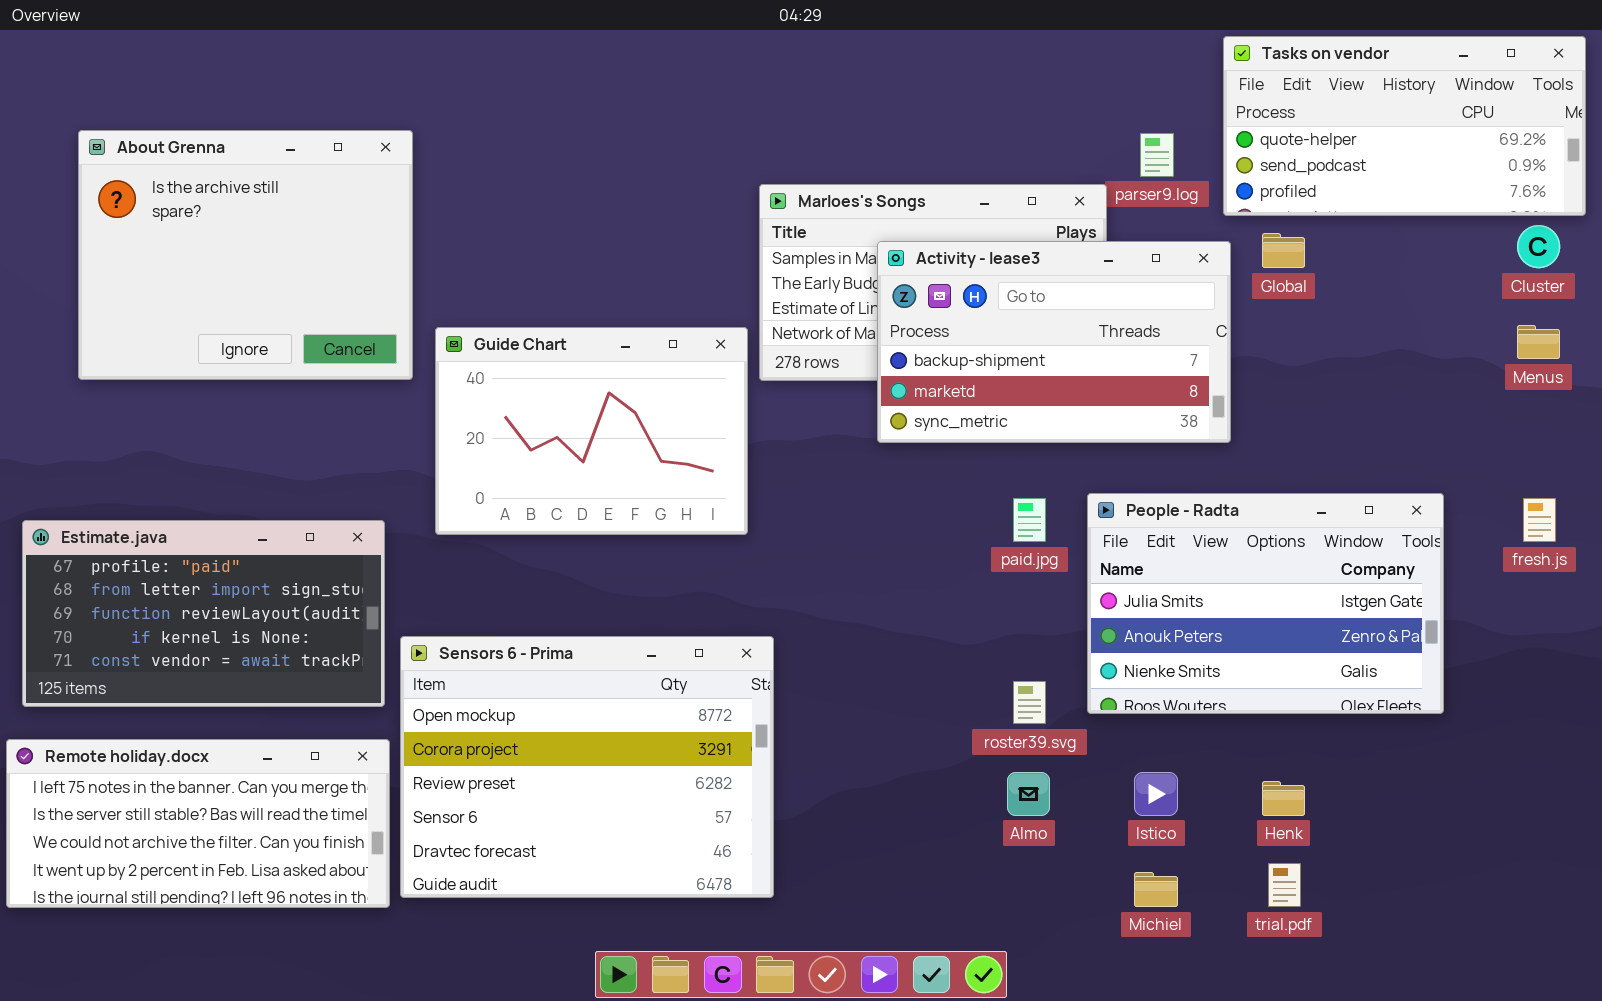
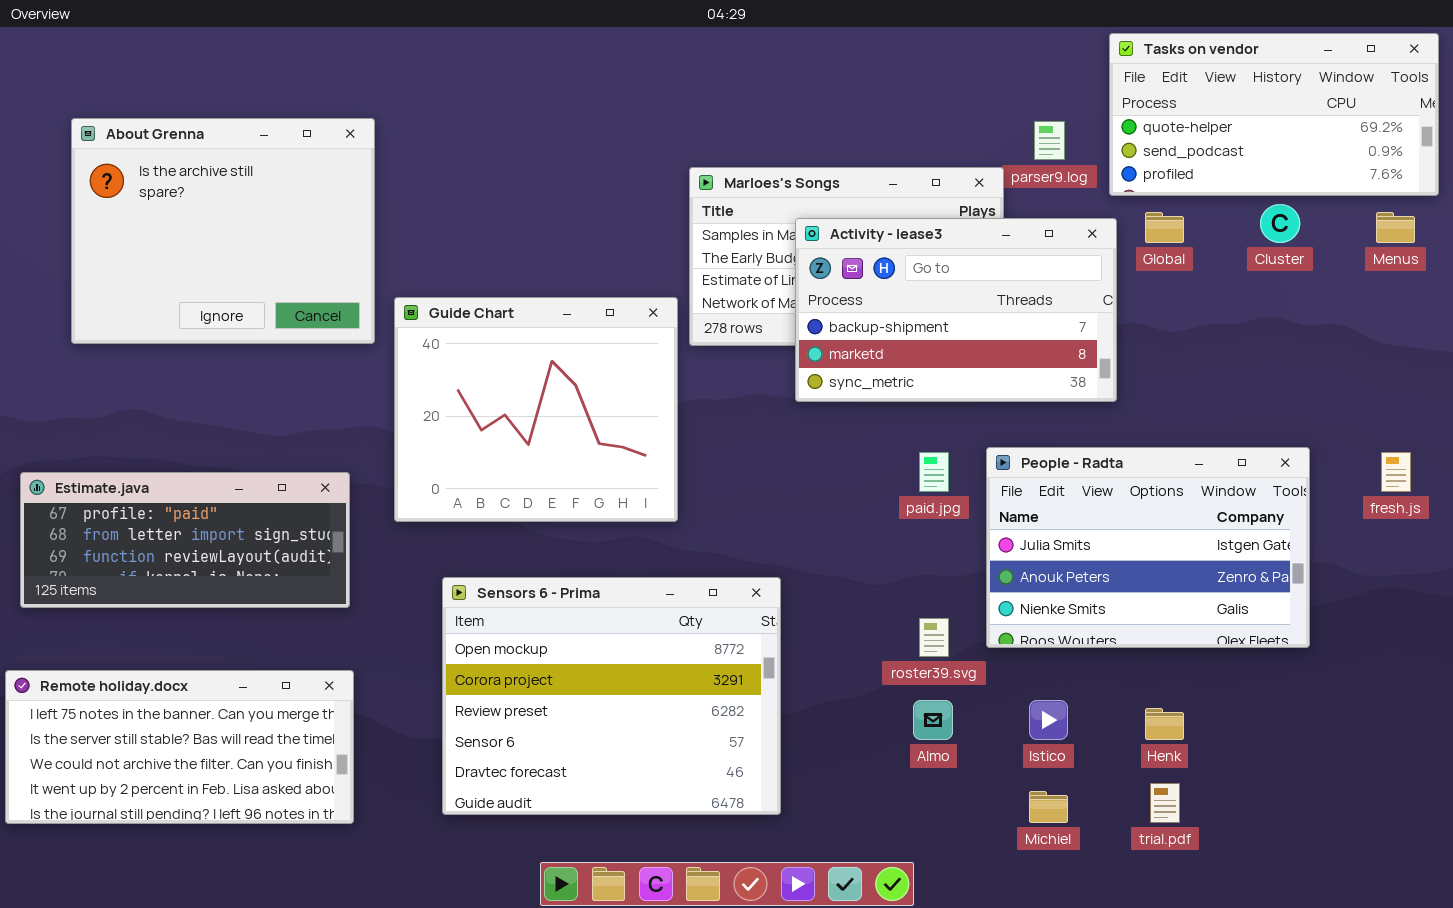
Cluster: [1517,225,1560,268] -> [1260,204,1300,243], moved
Menus: [1517,325,1560,359] -> [1376,212,1415,243], moved
Guide Chart: [435,327,748,535] -> [394,297,678,522], resized
Estimate.java: [22,520,385,707] -> [20,472,350,608], resized
Sensors 6 - Prima: [400,636,774,898] -> [442,577,781,815], moved

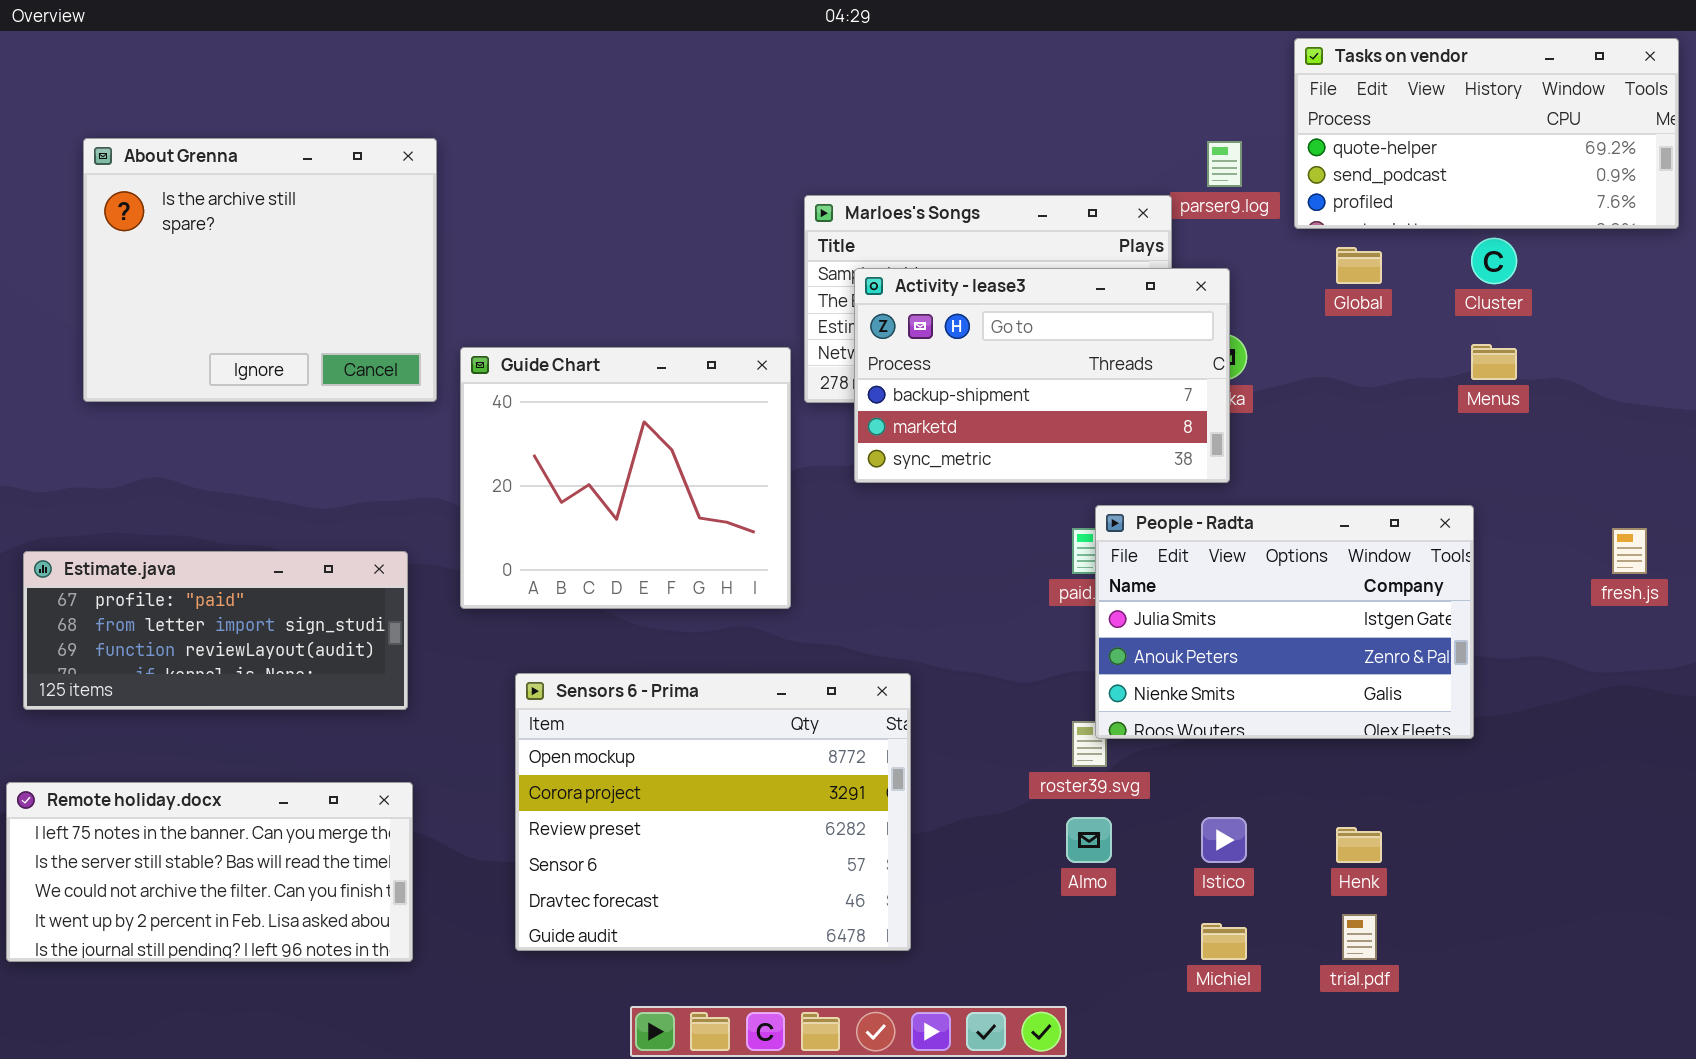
Menus: [1376,212,1415,243] -> [1471,344,1517,380], moved
Activity - lease3: [795,218,1117,402] -> [854,268,1230,483], moved
People - Radta: [986,447,1310,648] -> [1095,505,1474,739], moved

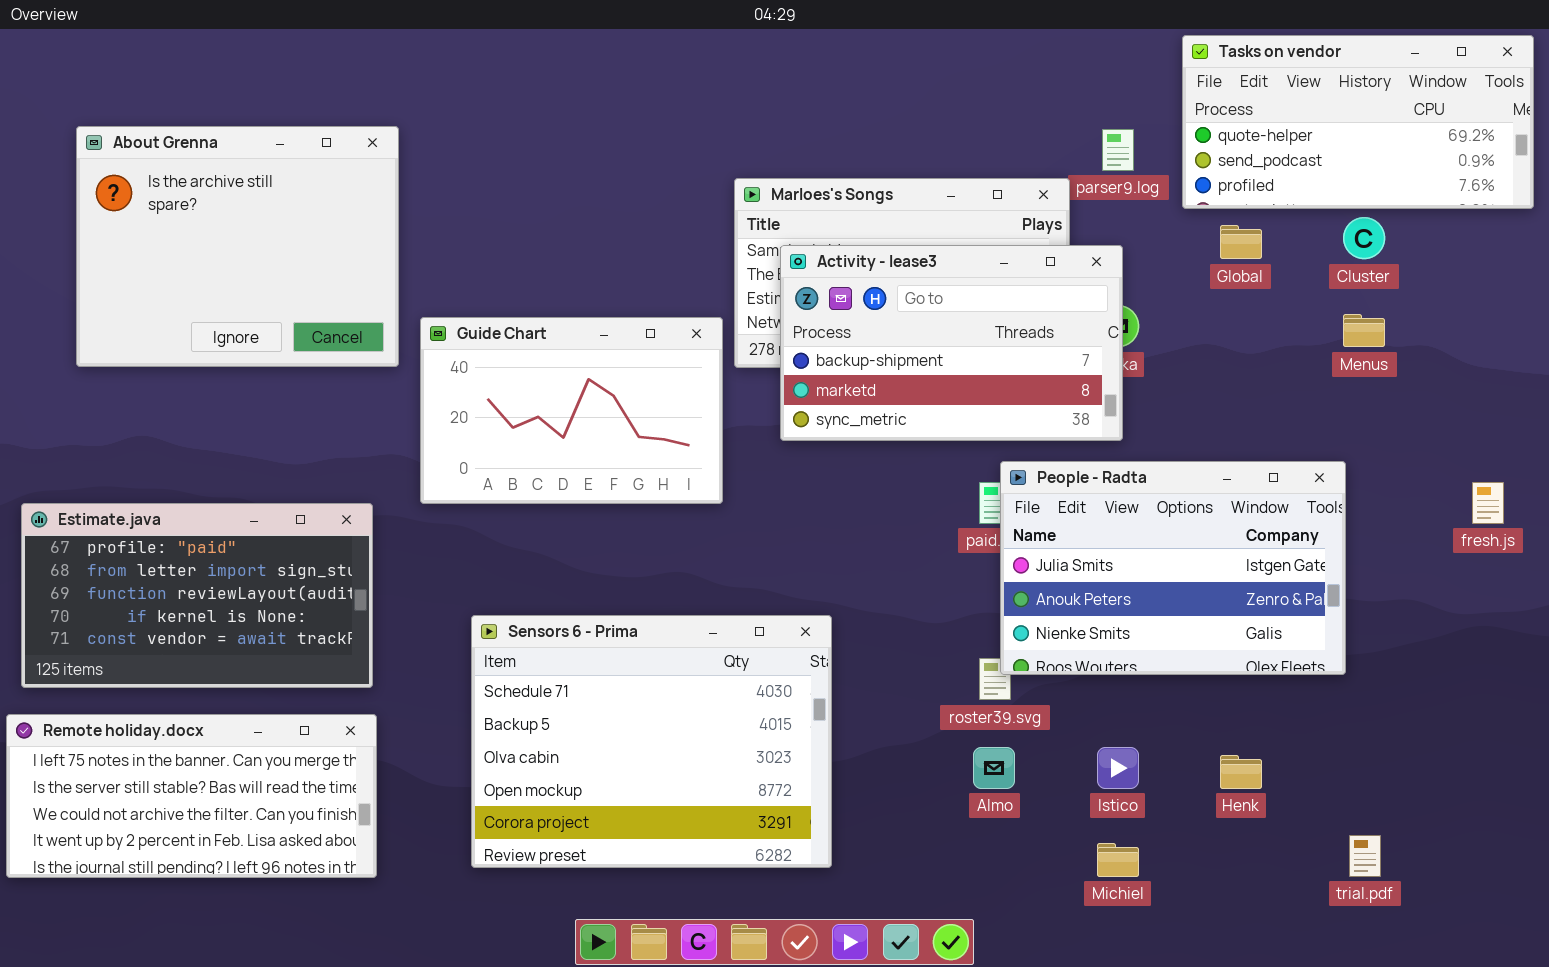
Guide Chart: [460,347,791,609] -> [420,317,723,504], resized
Estimate.java: [23,551,408,710] -> [21,503,373,688], resized
Sensors 6 - Prima: [515,673,911,951] -> [471,615,832,868], scrolled up 3 rows
trial.pdf: [1342,914,1377,960] -> [1349,835,1381,877], moved

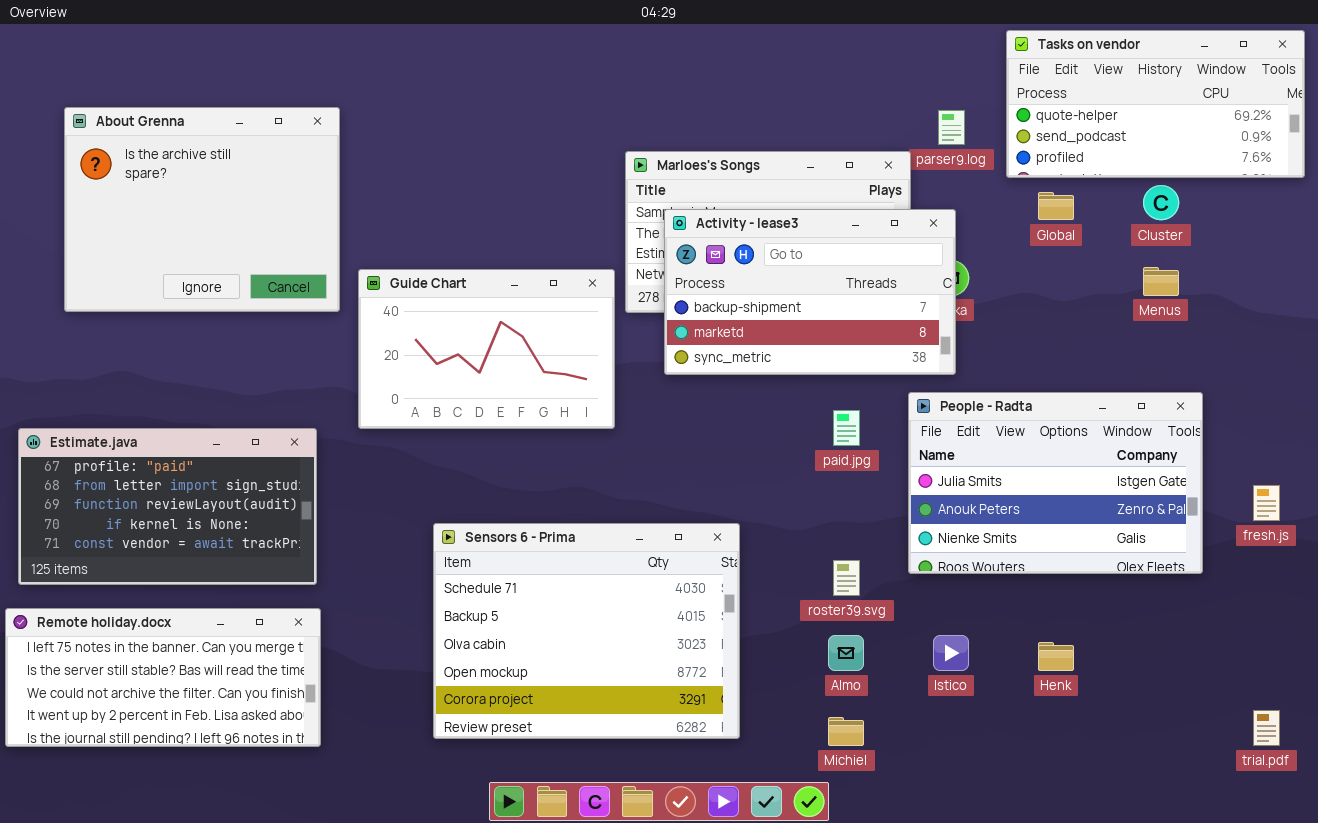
People - Radta: [1000,461,1346,675] -> [908,392,1203,574], moved
fresh.js: [1472,482,1504,524] -> [1253,485,1280,521], moved
Sensors 6 - Prima: [471,615,832,868] -> [433,523,740,739], moved
trial.pdf: [1349,835,1381,877] -> [1253,710,1280,746], moved
Michiel: [1097,843,1139,877] -> [828,717,864,746], moved

